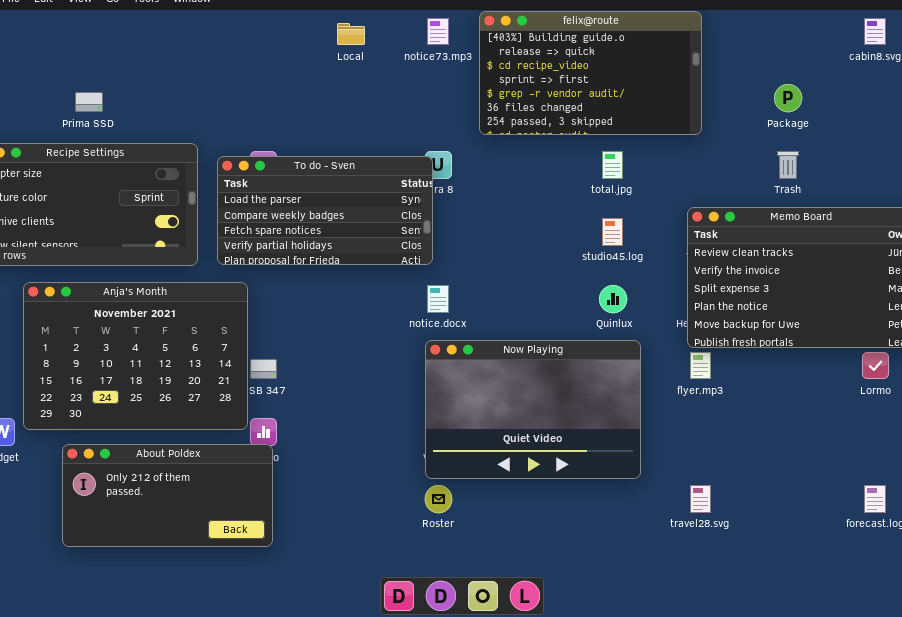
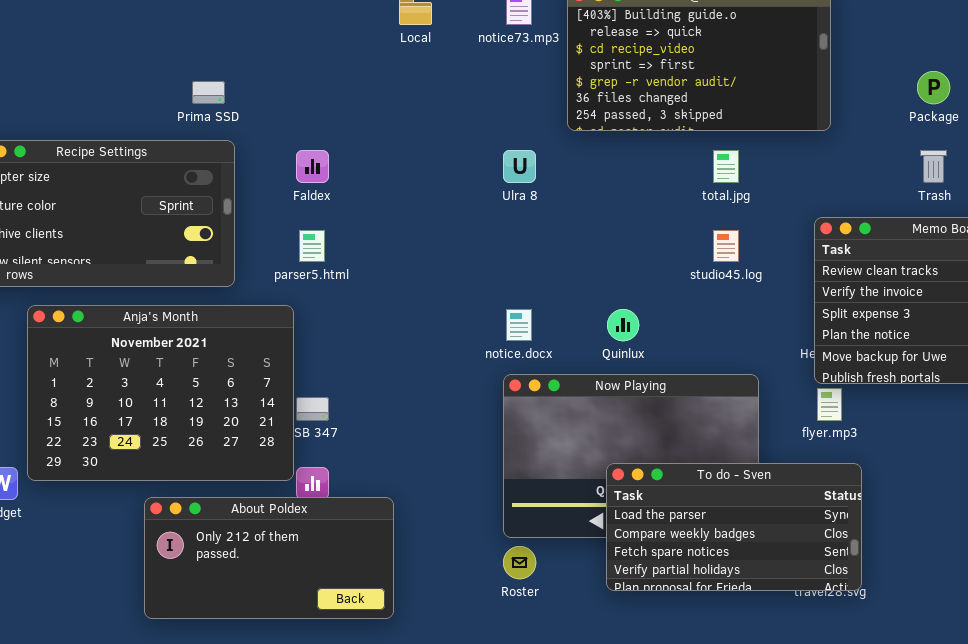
Prima SSD: [75,92,103,112] -> [192,81,225,104], moved
To do - Sven: [217,156,433,265] -> [606,463,862,591], moved
Quinlux: [599,285,627,313] -> [607,309,639,341], moved
About Poldex: [62,444,273,547] -> [144,497,394,619], moved

